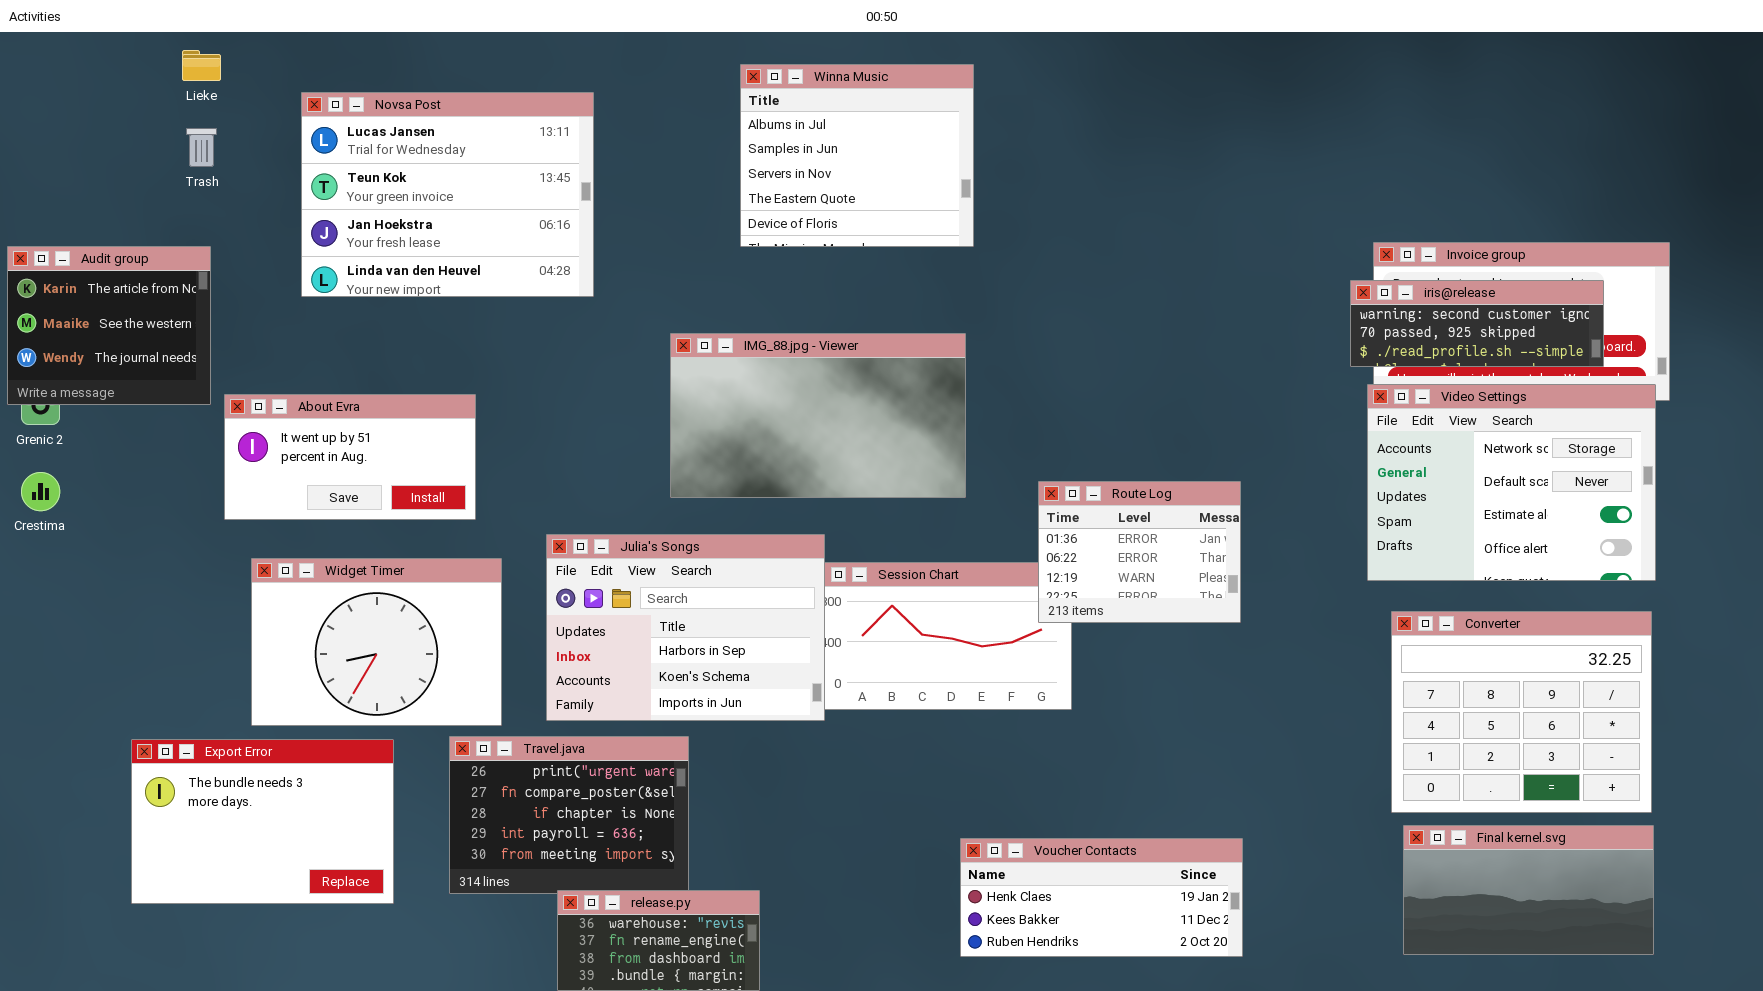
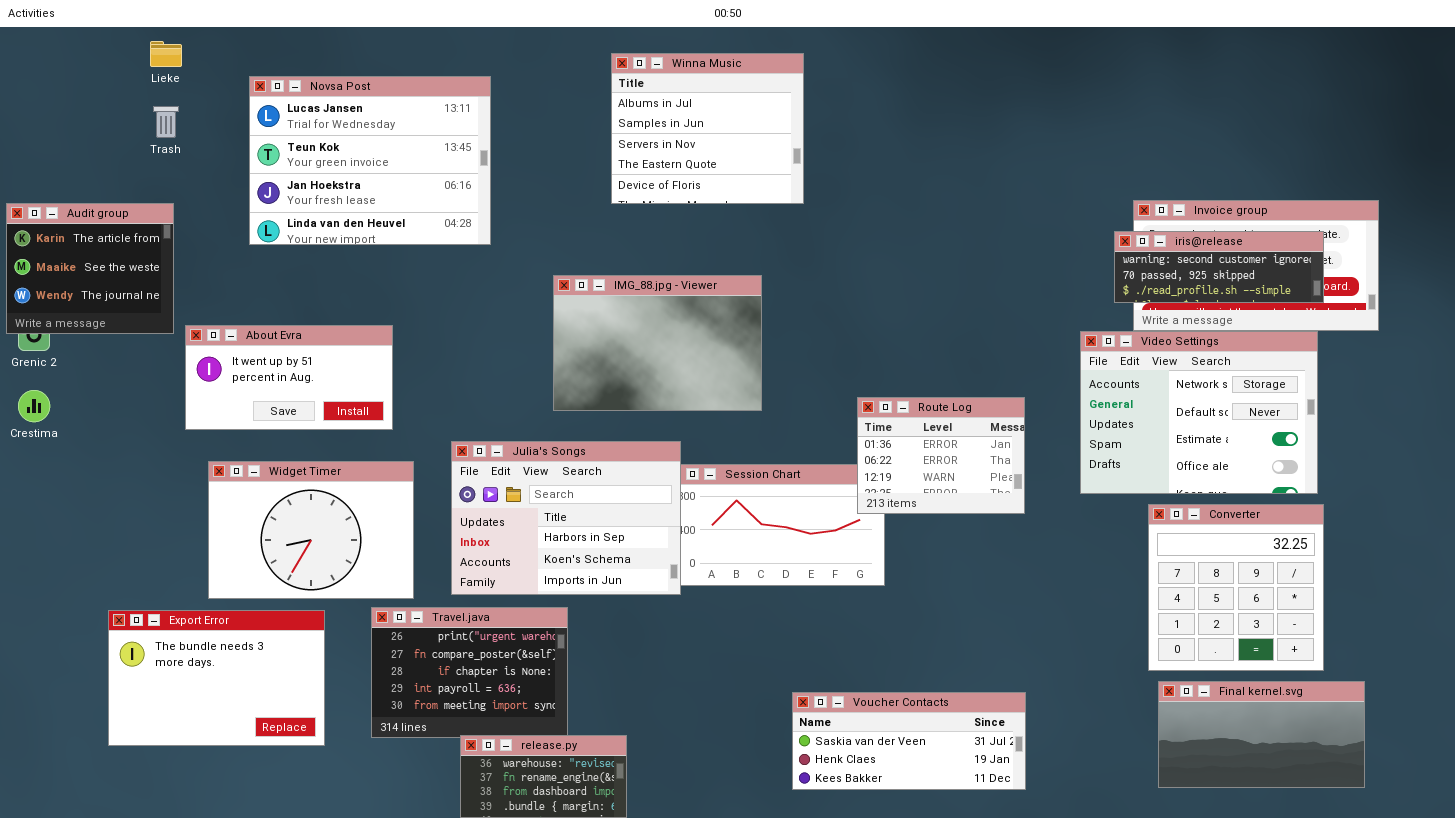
IMG_88.jpg - Viewer: [670,333,966,498] -> [553,275,762,411], resized
Video Settings: [1367,384,1656,581] -> [1080,331,1318,494], moved
Converter: [1391,611,1652,813] -> [1148,504,1324,671], resized
Voucher Contacts: [960,838,1243,957] -> [792,692,1026,790], scrolled up 1 row

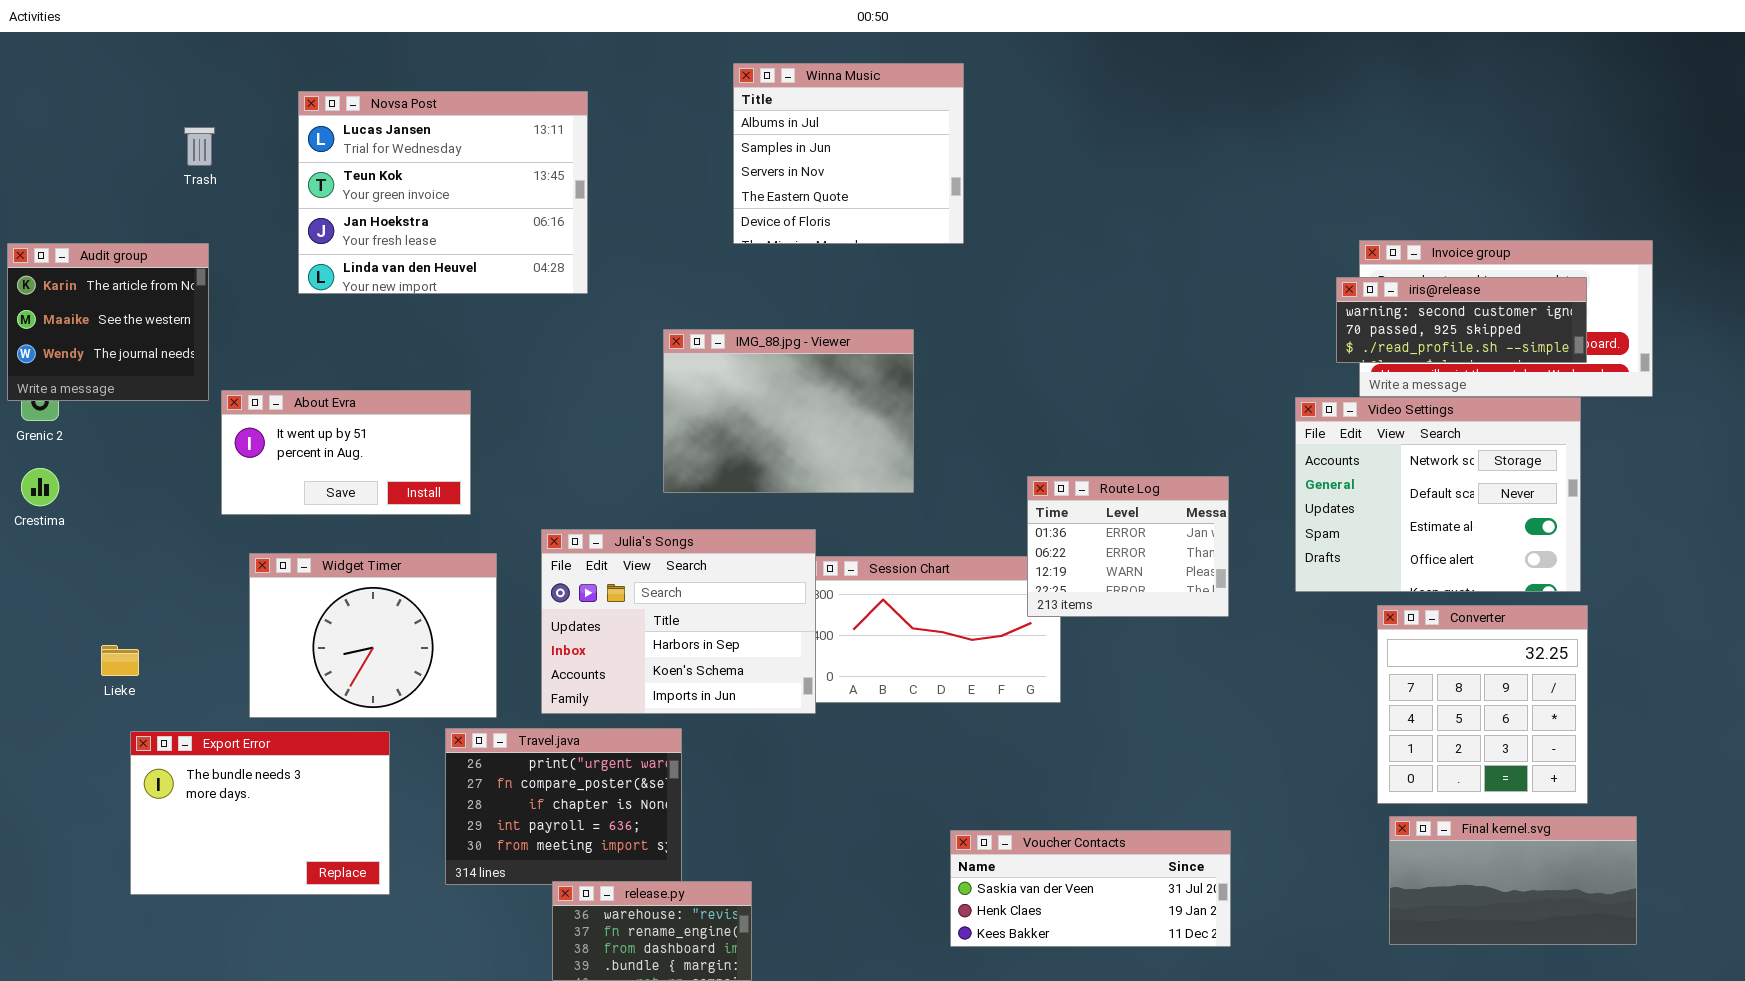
Lieke: [150,41,182,67] -> [101,645,139,676], moved

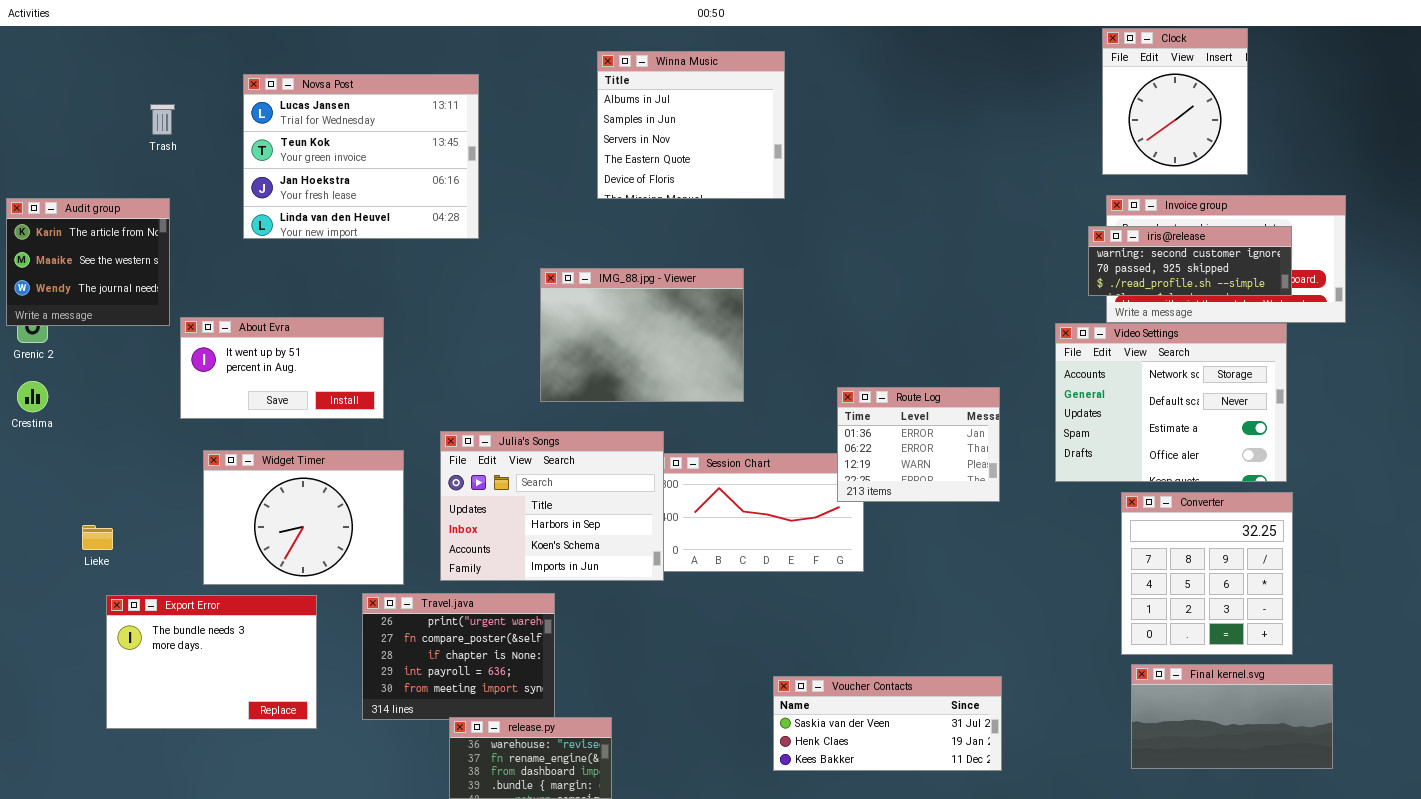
Clock: none -> [1102,28,1248,175], opened

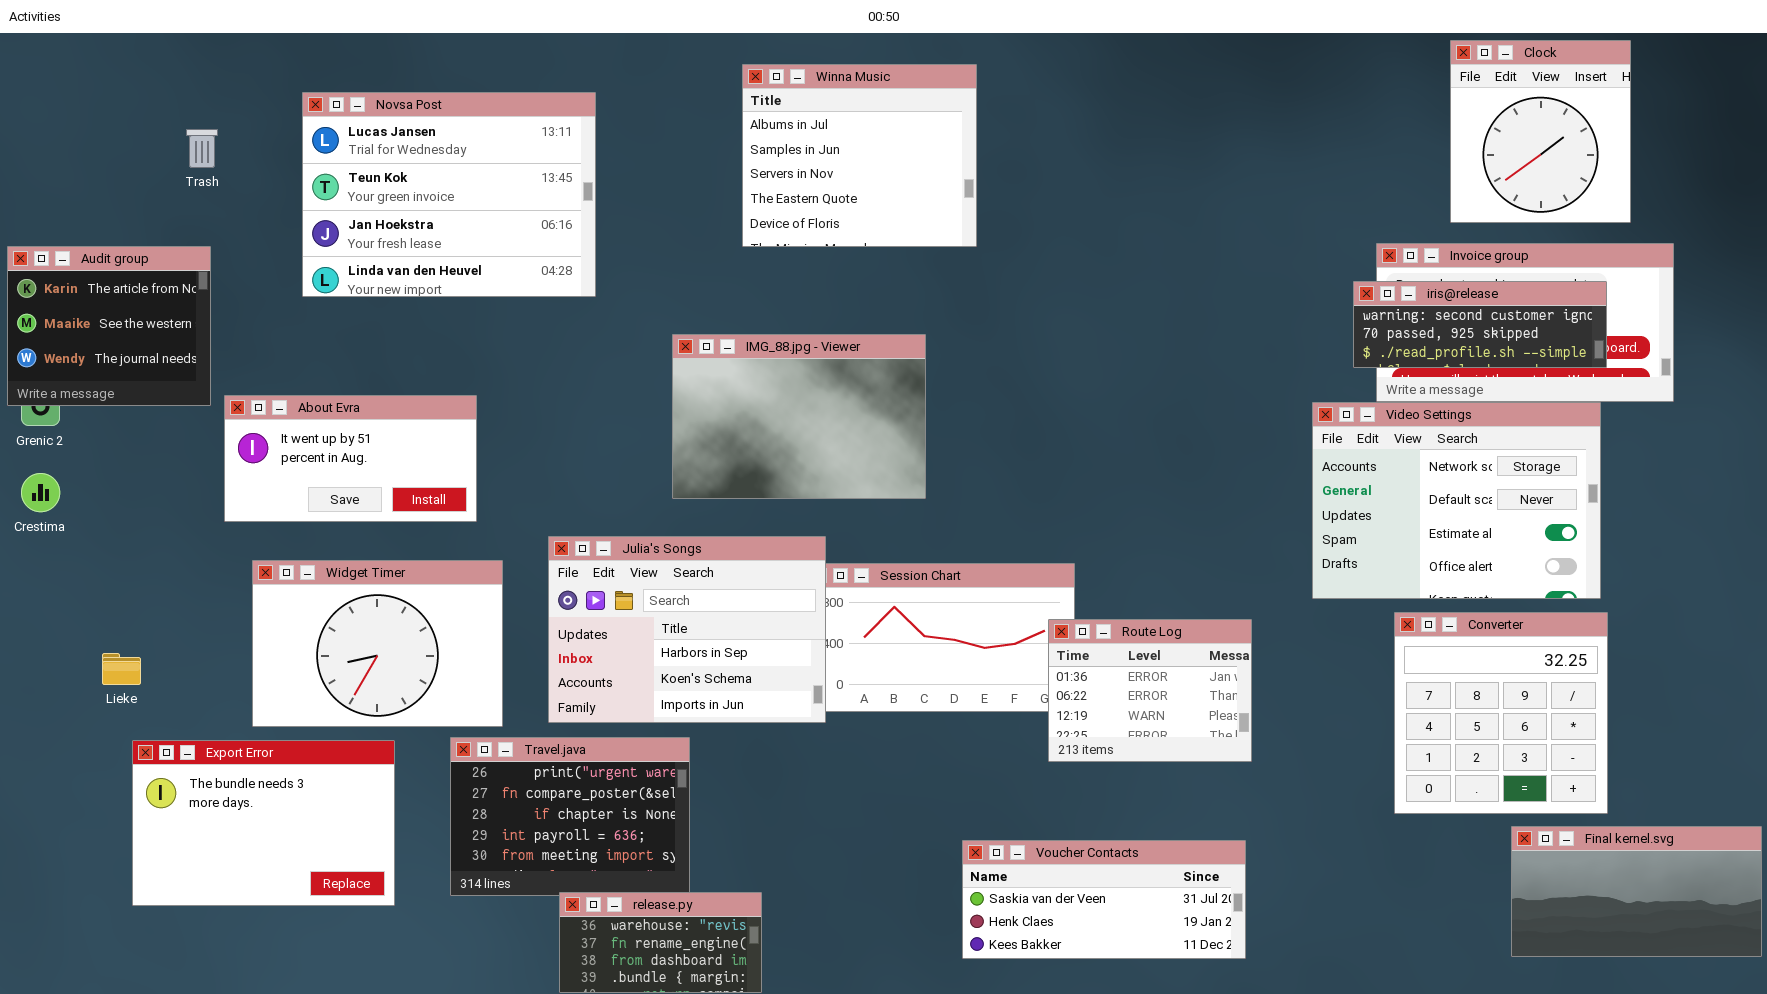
Clock: [1102,28,1248,175] -> [1450,40,1631,223], moved
Route Log: [837,387,1000,502] -> [1048,619,1252,762], moved
Final kernel.svg: [1131,664,1333,769] -> [1511,826,1762,957], moved

